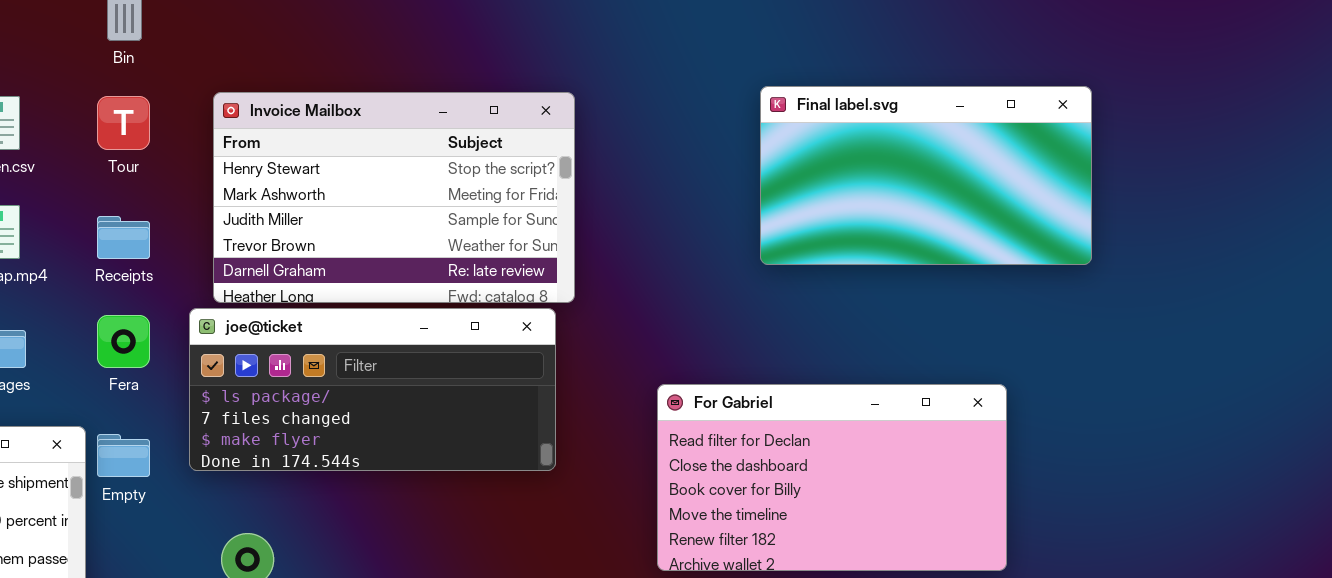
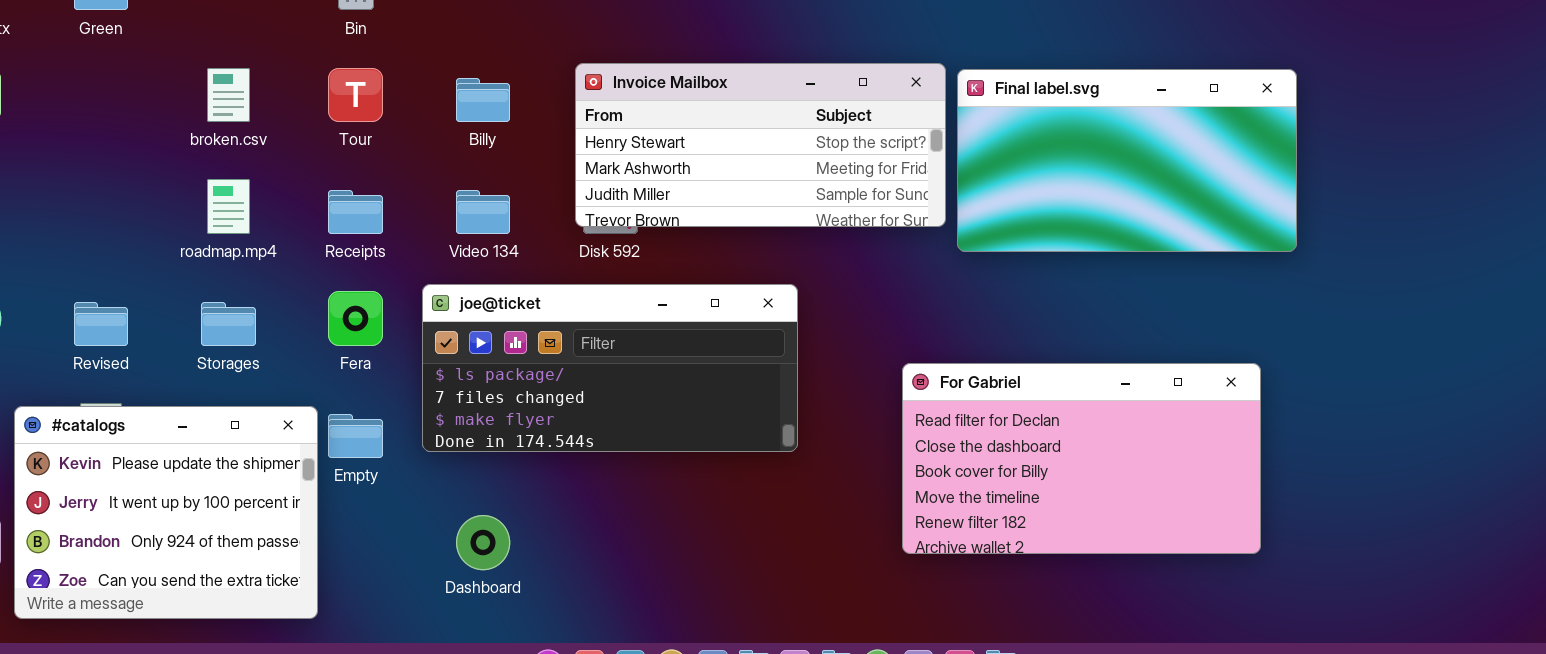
Final label.svg: [760,86,1092,265] -> [957,69,1297,252], moved
Invoice Mailbox: [213,92,575,303] -> [575,63,946,227], moved, resized

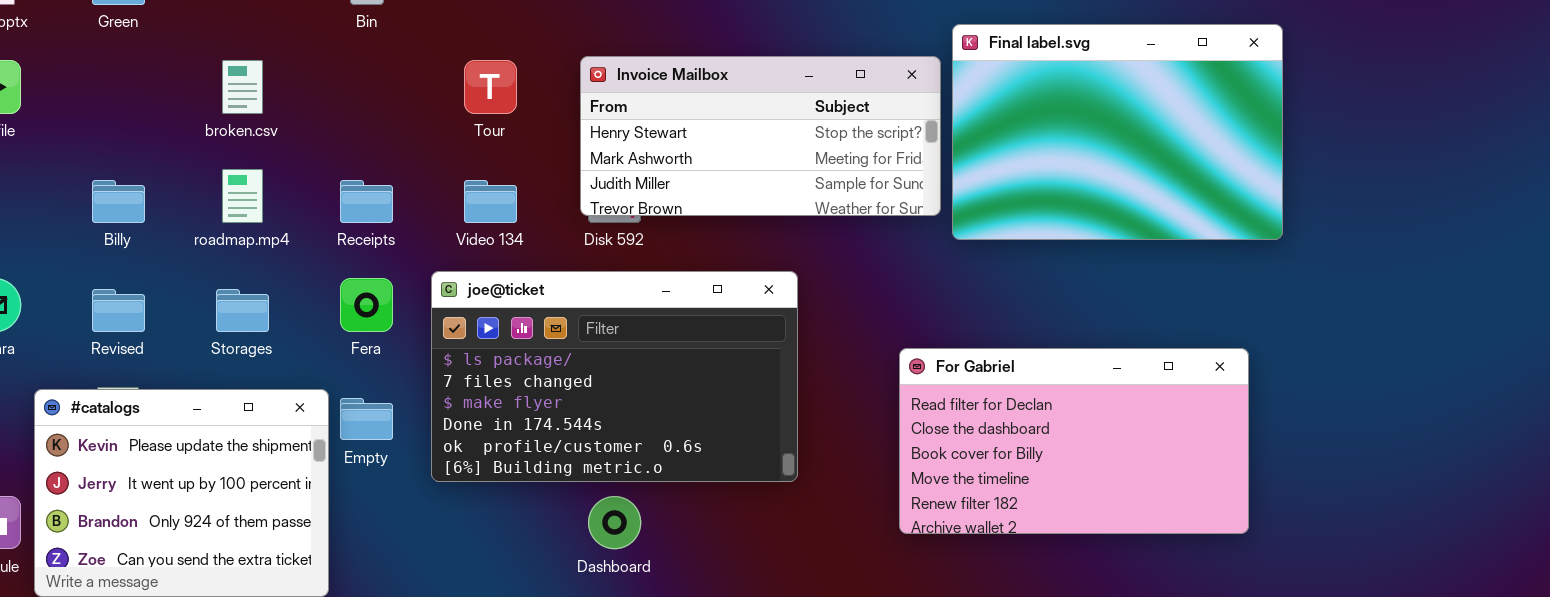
Tour: [328,68,383,122] -> [464,60,517,114], moved
Final label.svg: [957,69,1297,252] -> [952,24,1283,240], resized
Billy: [456,78,510,122] -> [92,180,145,223], moved
joe@ticket: [422,284,798,452] -> [431,271,798,482], resized
Dashboard: [456,515,510,570] -> [588,496,641,549], moved

